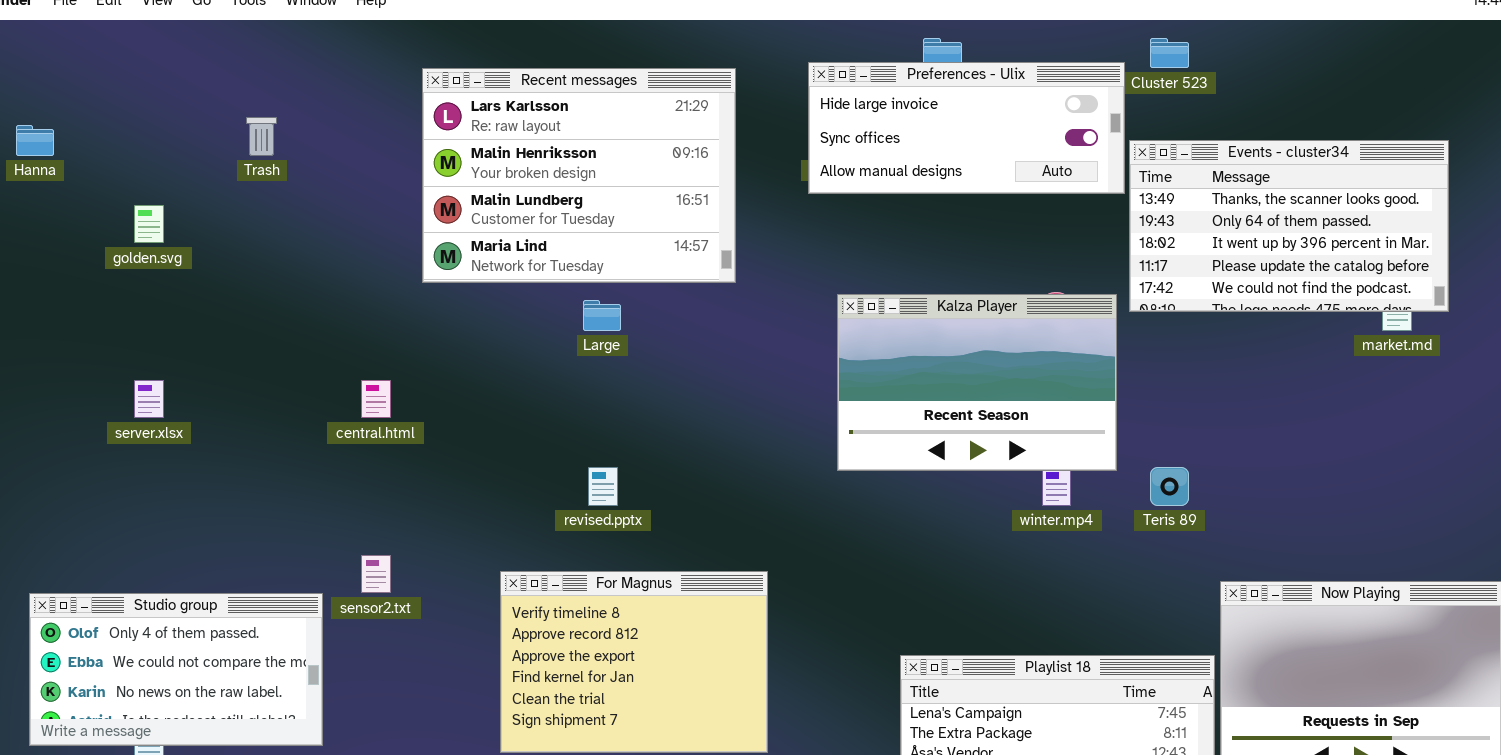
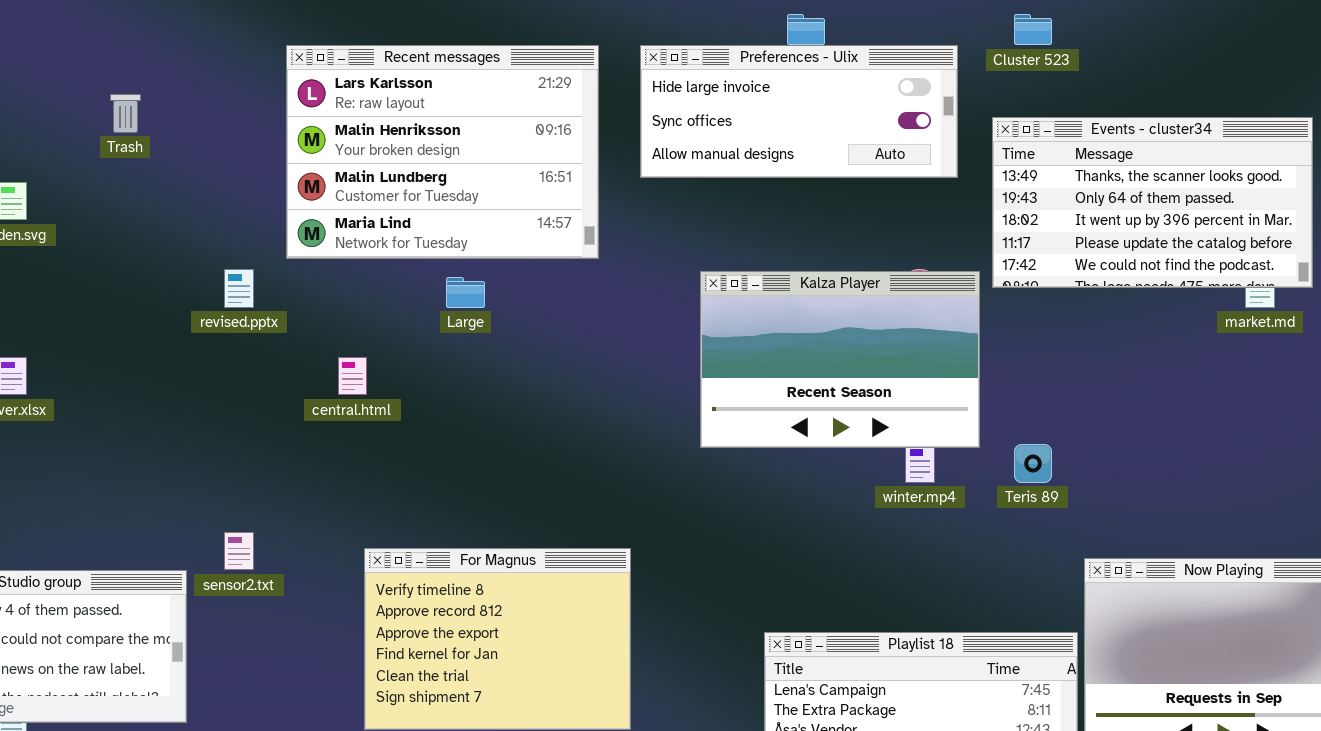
Preferences - Ulix: [808,62,1125,194] -> [640,45,958,178], moved
central.html: [361,380,391,418] -> [338,357,367,395], moved
revised.pptx: [588,467,618,506] -> [224,269,254,308], moved

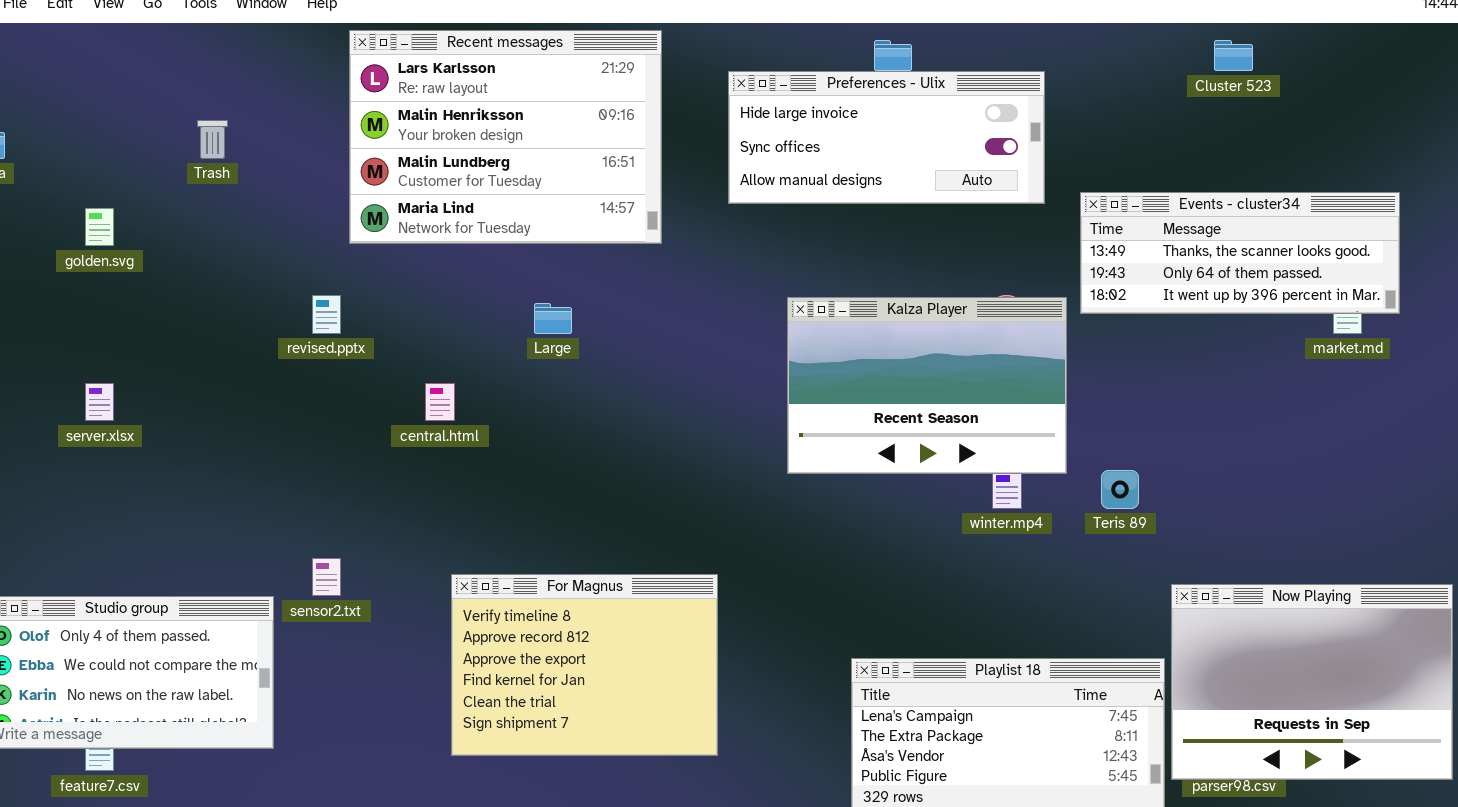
Cluster 523: [1014,14,1052,45] -> [1214,40,1253,71], moved
Recent messages: [286,45,599,259] -> [349,30,662,244], moved
Events - cluster34: [992,117,1313,288] -> [1080,192,1400,314], resized

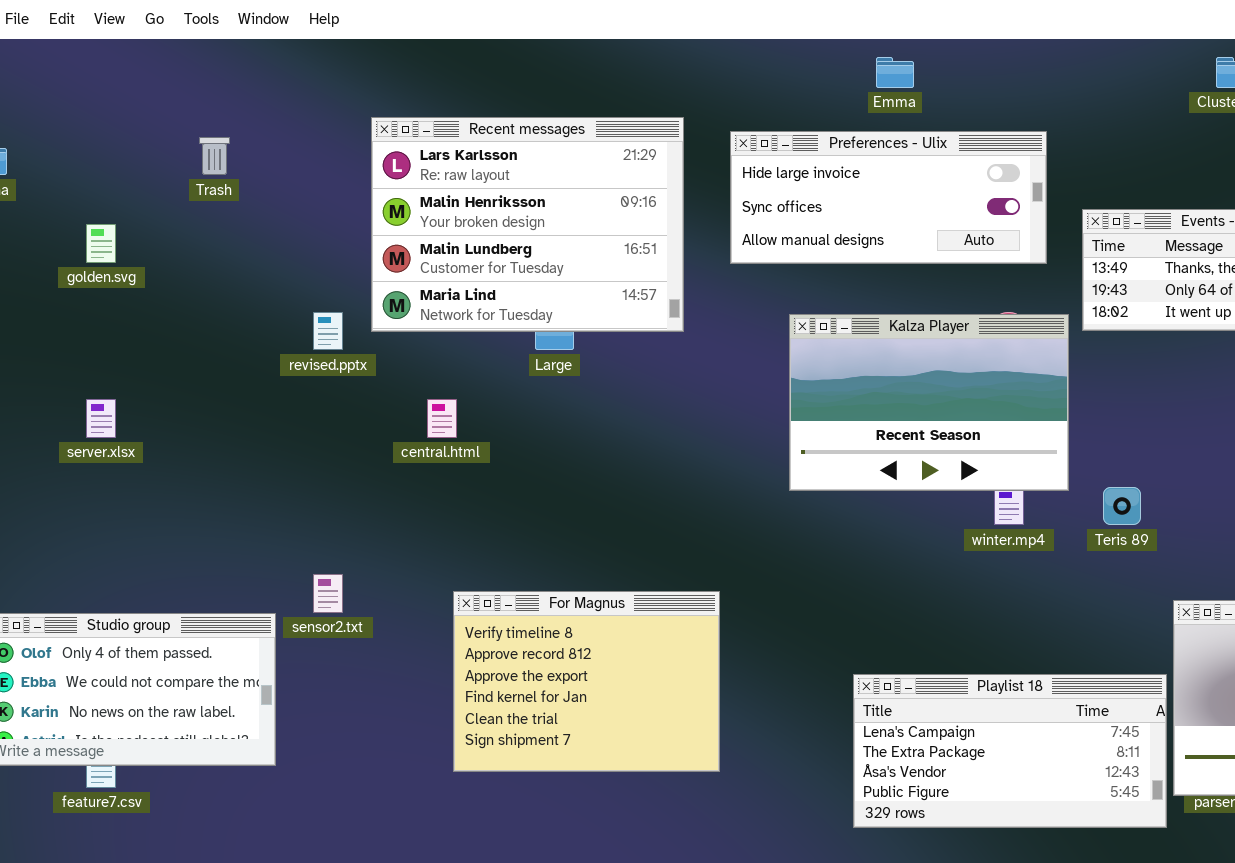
Recent messages: [349,30,662,244] -> [371,117,684,332], moved
Preferences - Ulix: [728,71,1045,204] -> [730,131,1047,264], moved

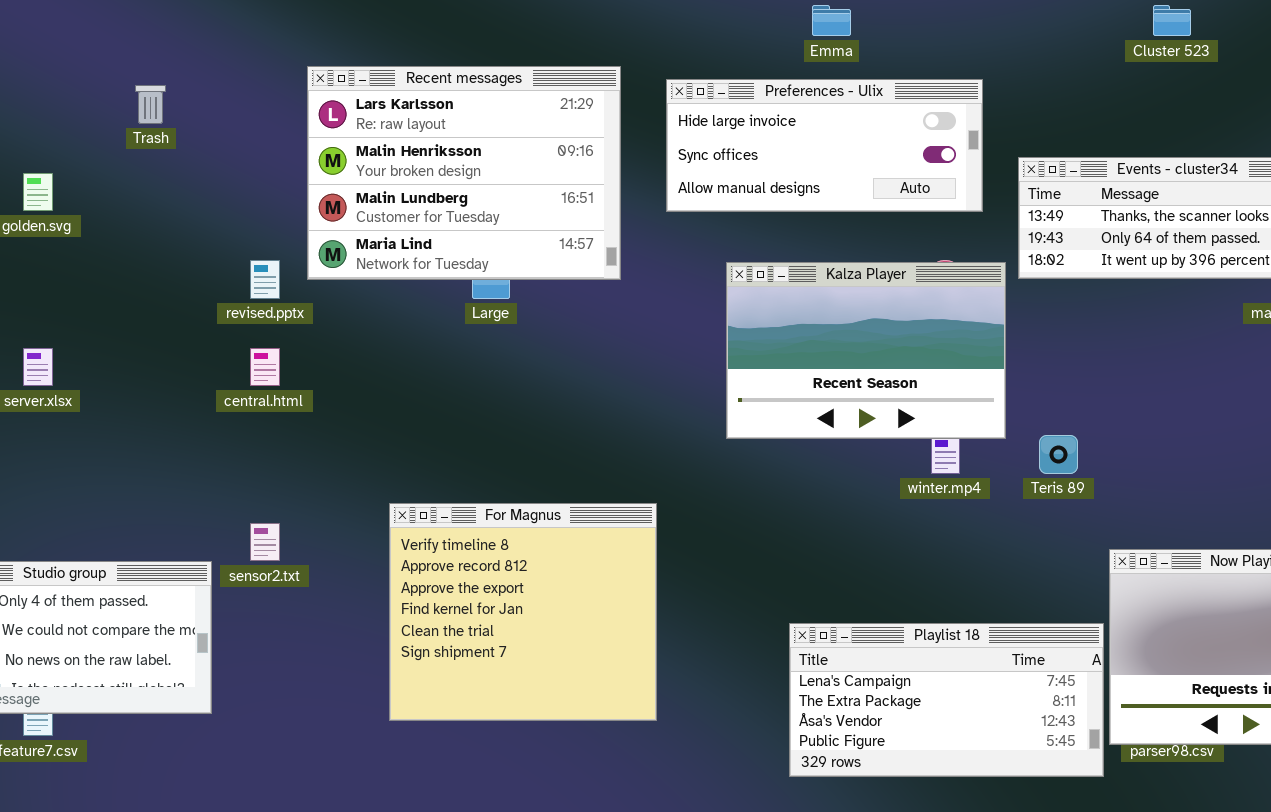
central.html: [427,399,457,438] -> [250,348,280,386], moved
For Magnus: [453,591,720,772] -> [389,503,657,721], resized

